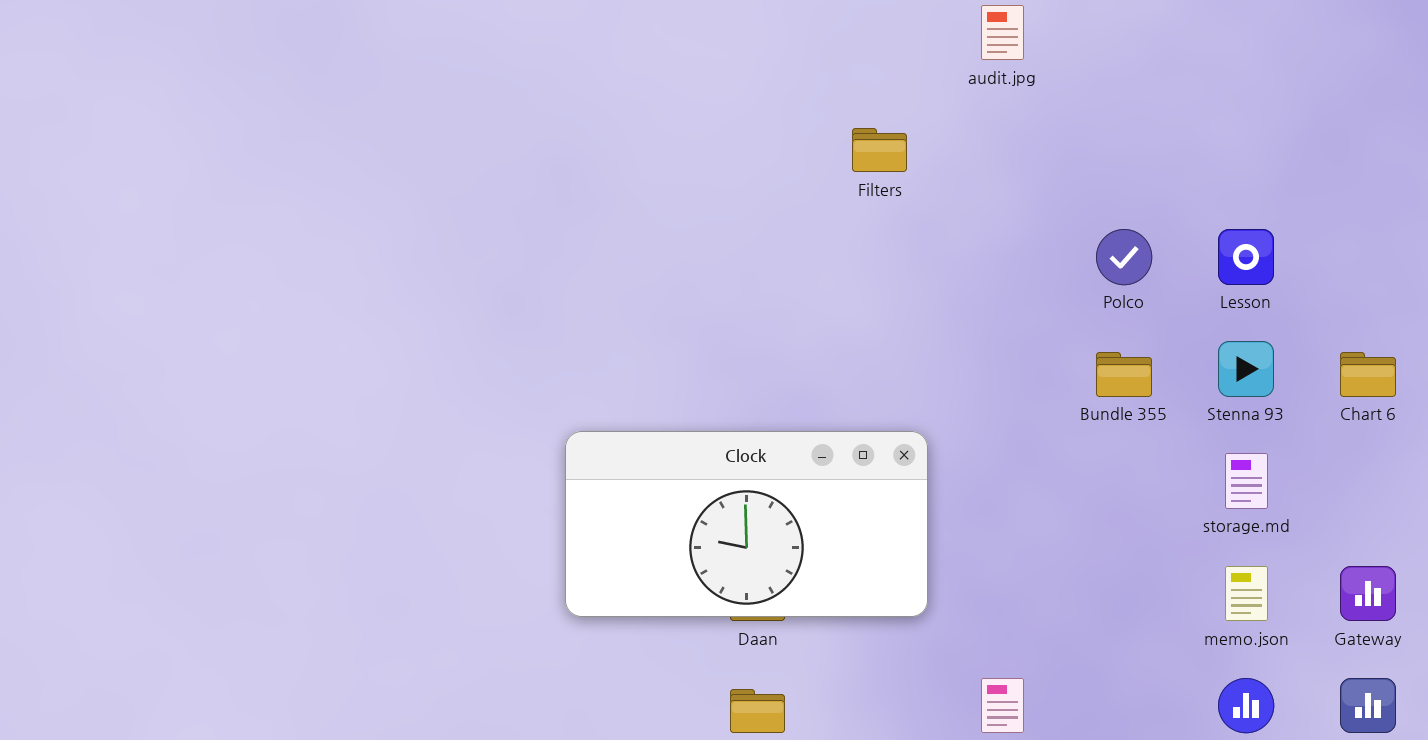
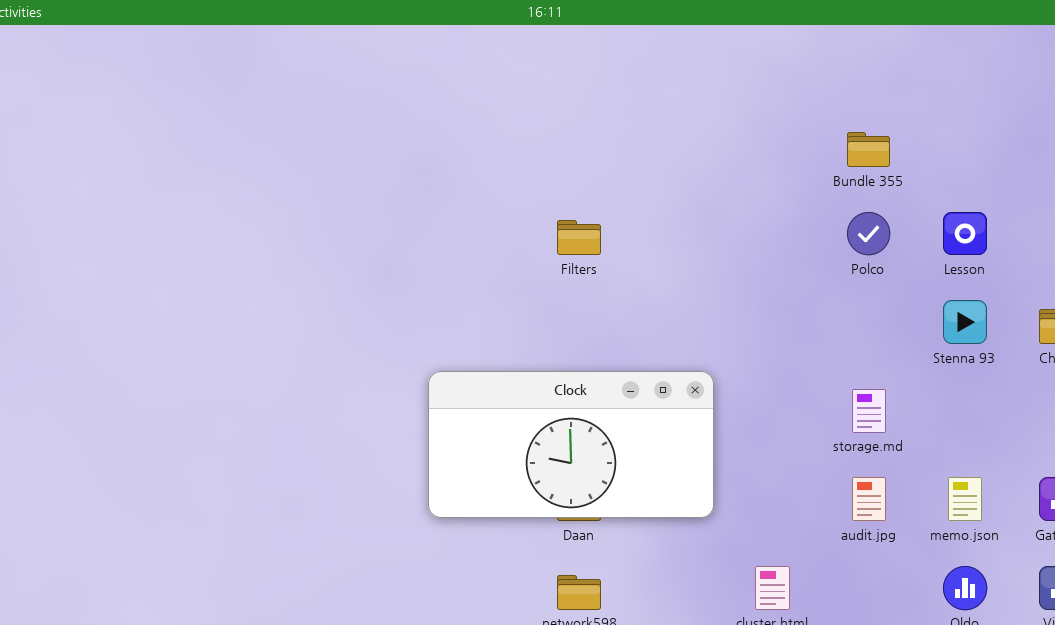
audit.jpg: [981,5,1024,60] -> [852,477,886,521], moved
Filters: [852,128,907,172] -> [557,220,601,255], moved
Bundle 355: [1096,352,1152,397] -> [847,132,890,167], moved
storage.md: [1225,453,1268,509] -> [852,389,886,433], moved

